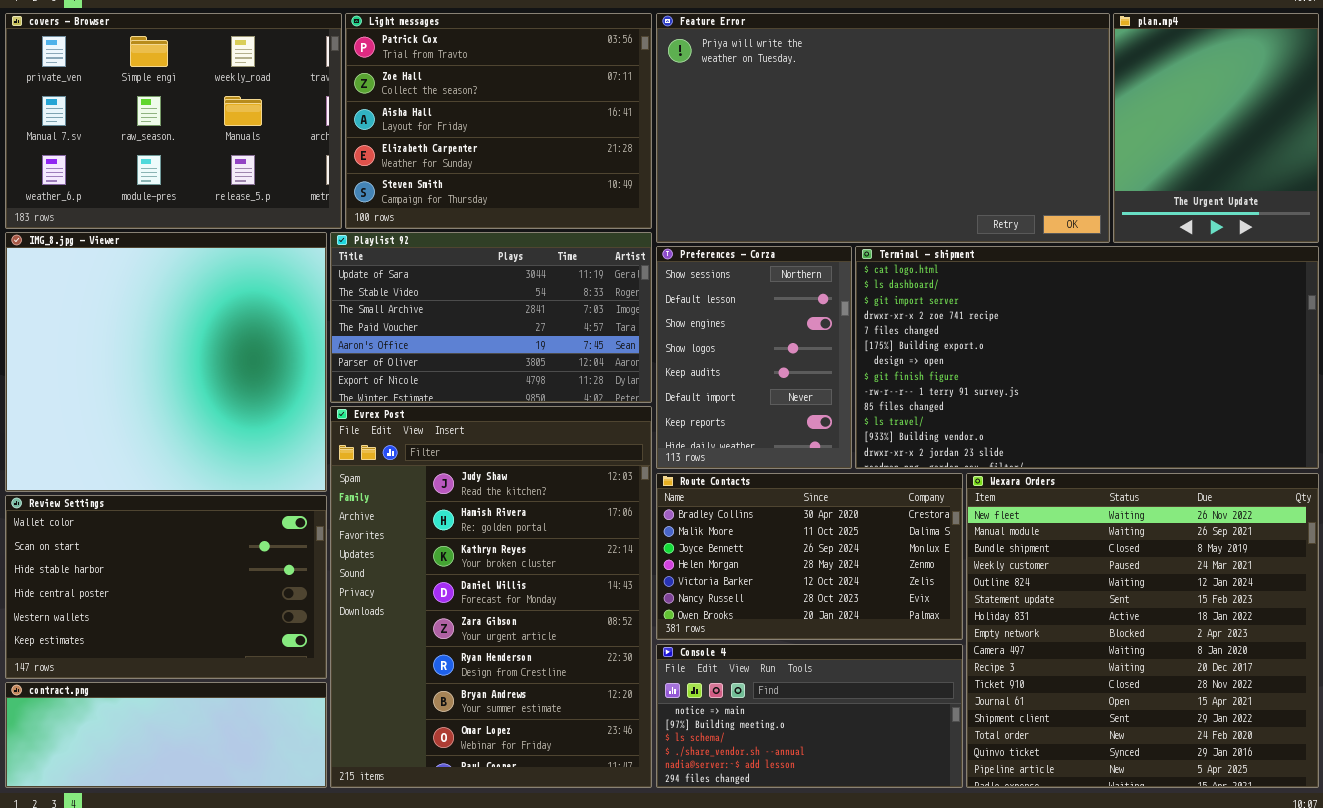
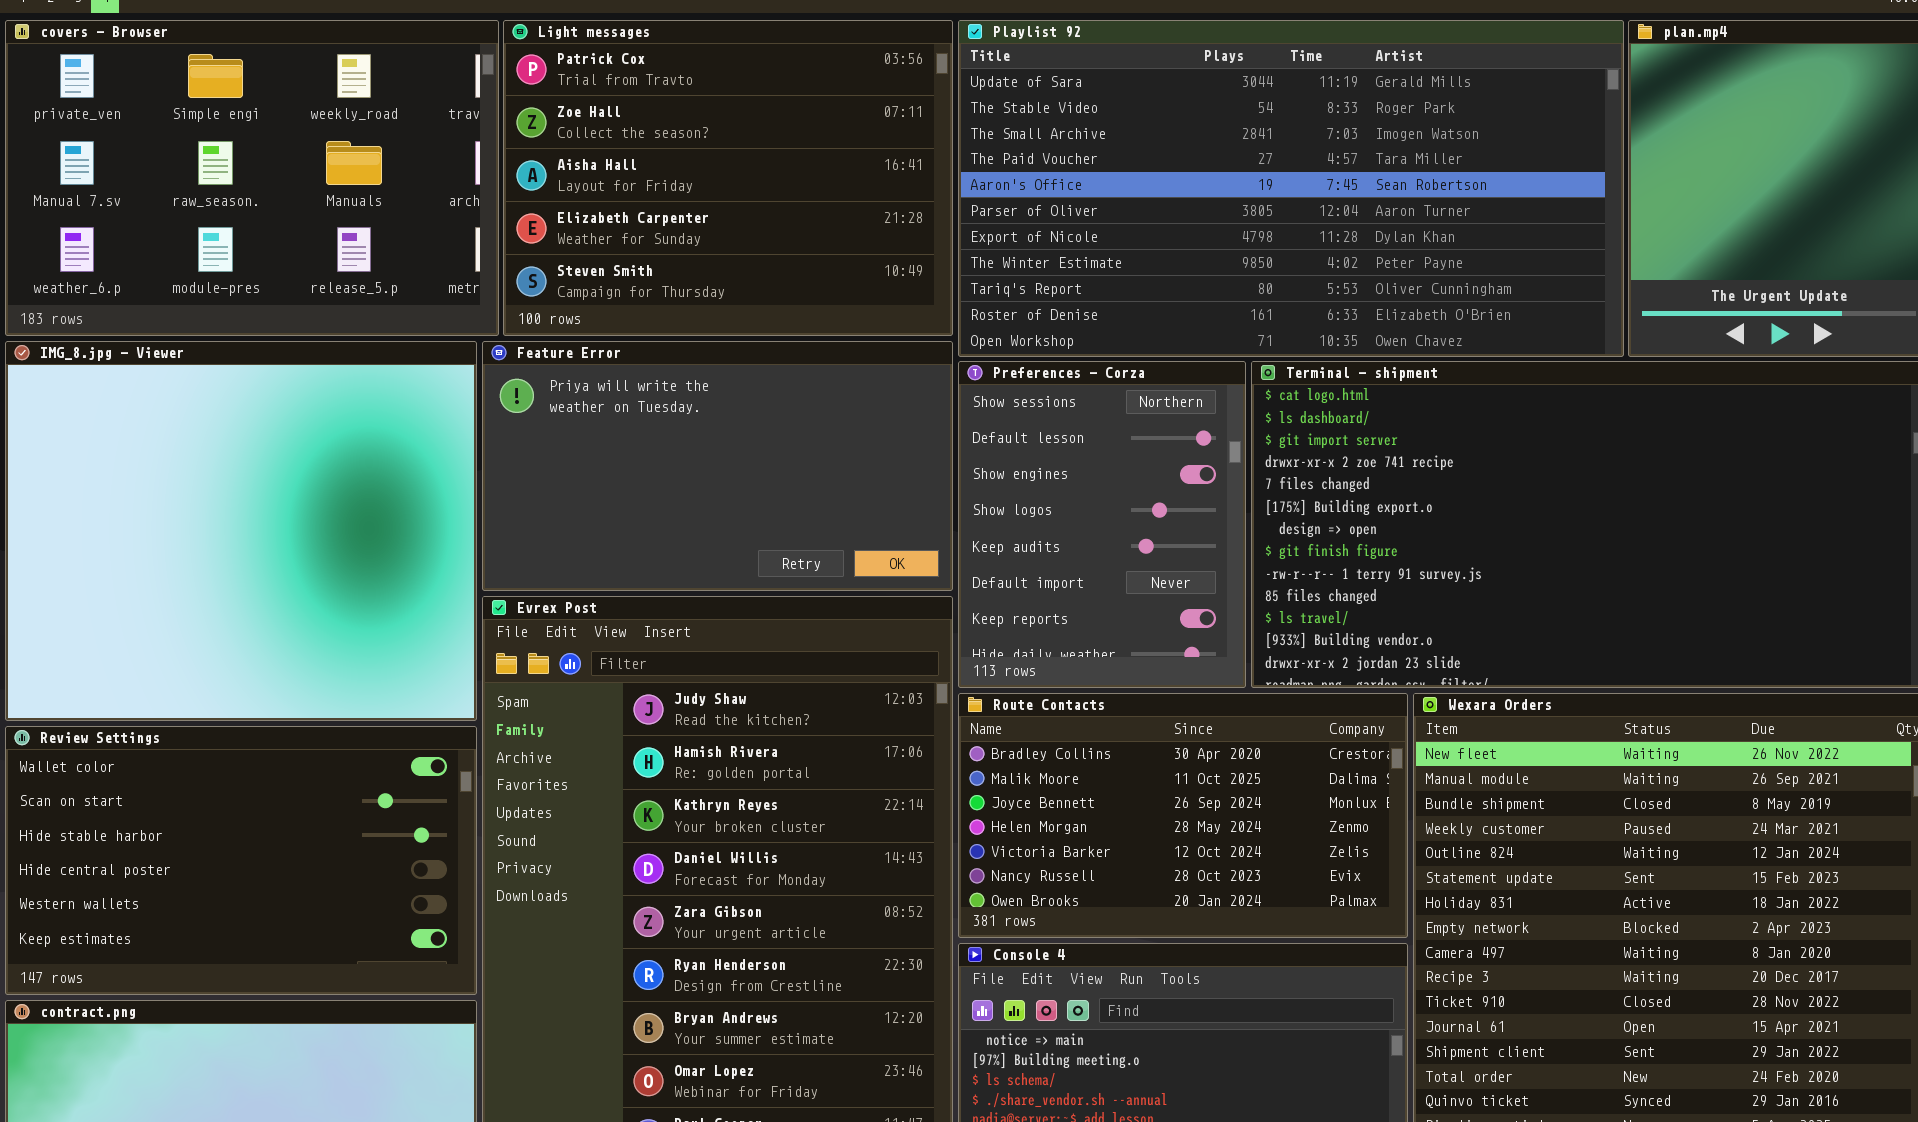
Feature Error: [656,13,1110,243] -> [482,341,953,591], moved, resized
Playlist 92: [330,232,652,403] -> [958,20,1624,357], moved, resized

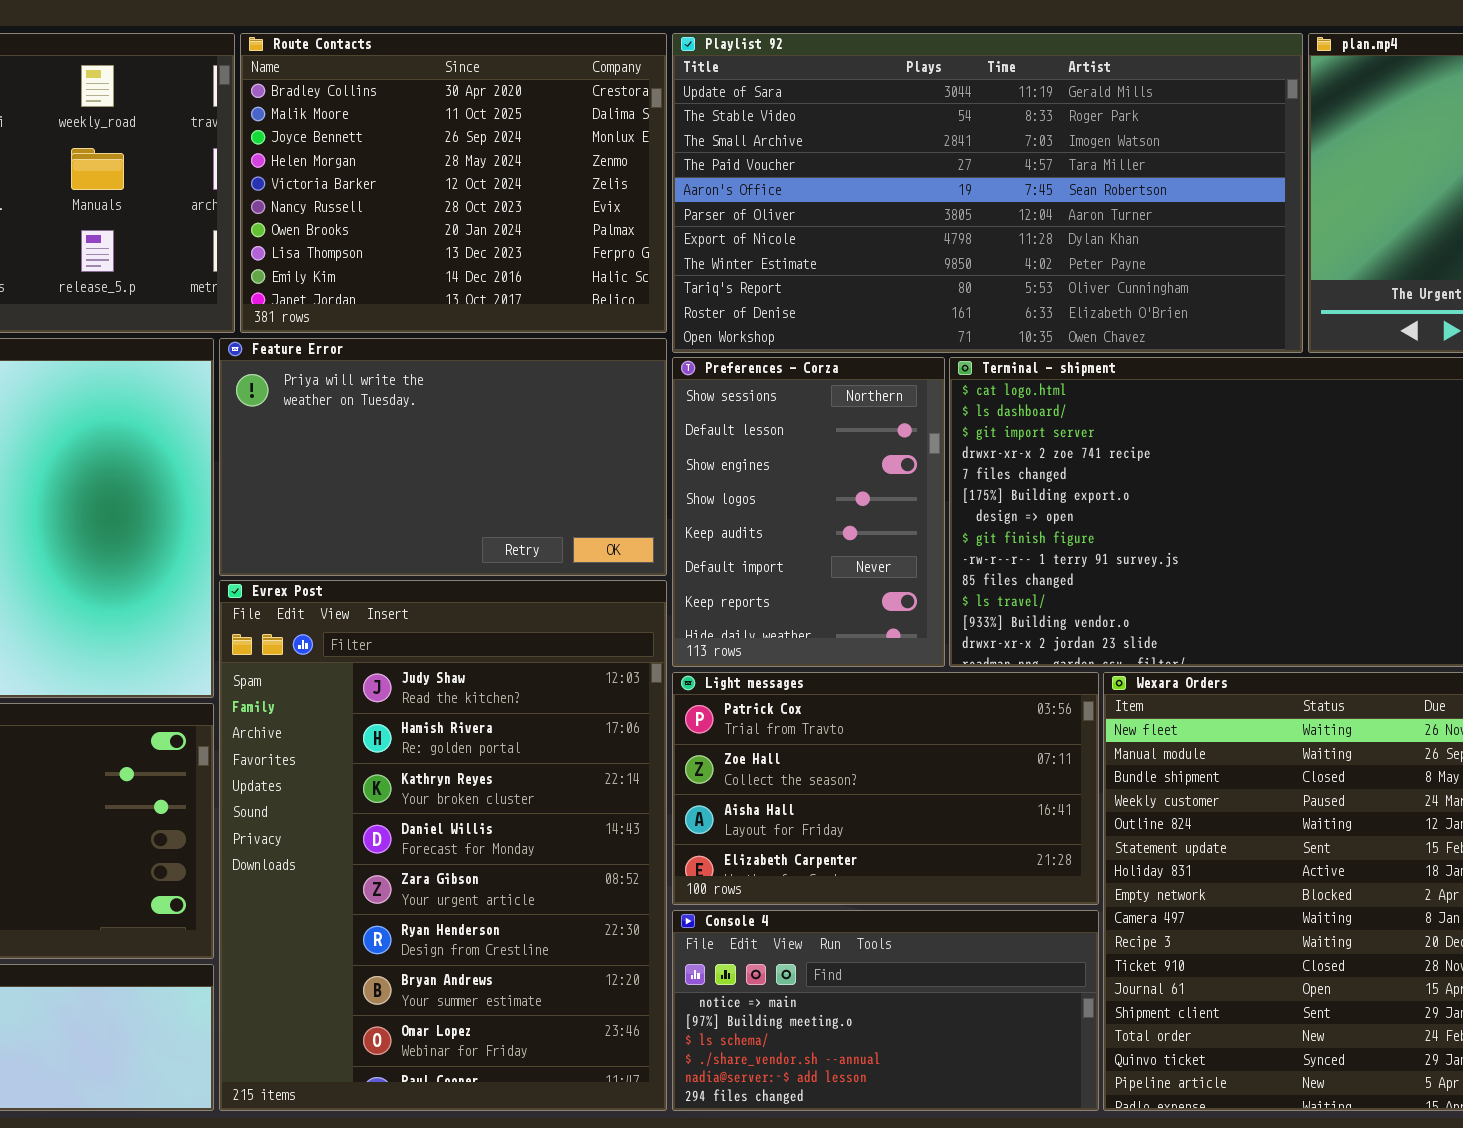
Light messages: [503,20,953,336] -> [672,672,1099,905], moved, resized
Route Contacts: [958,693,1408,938] -> [240,33,667,333], moved, resized

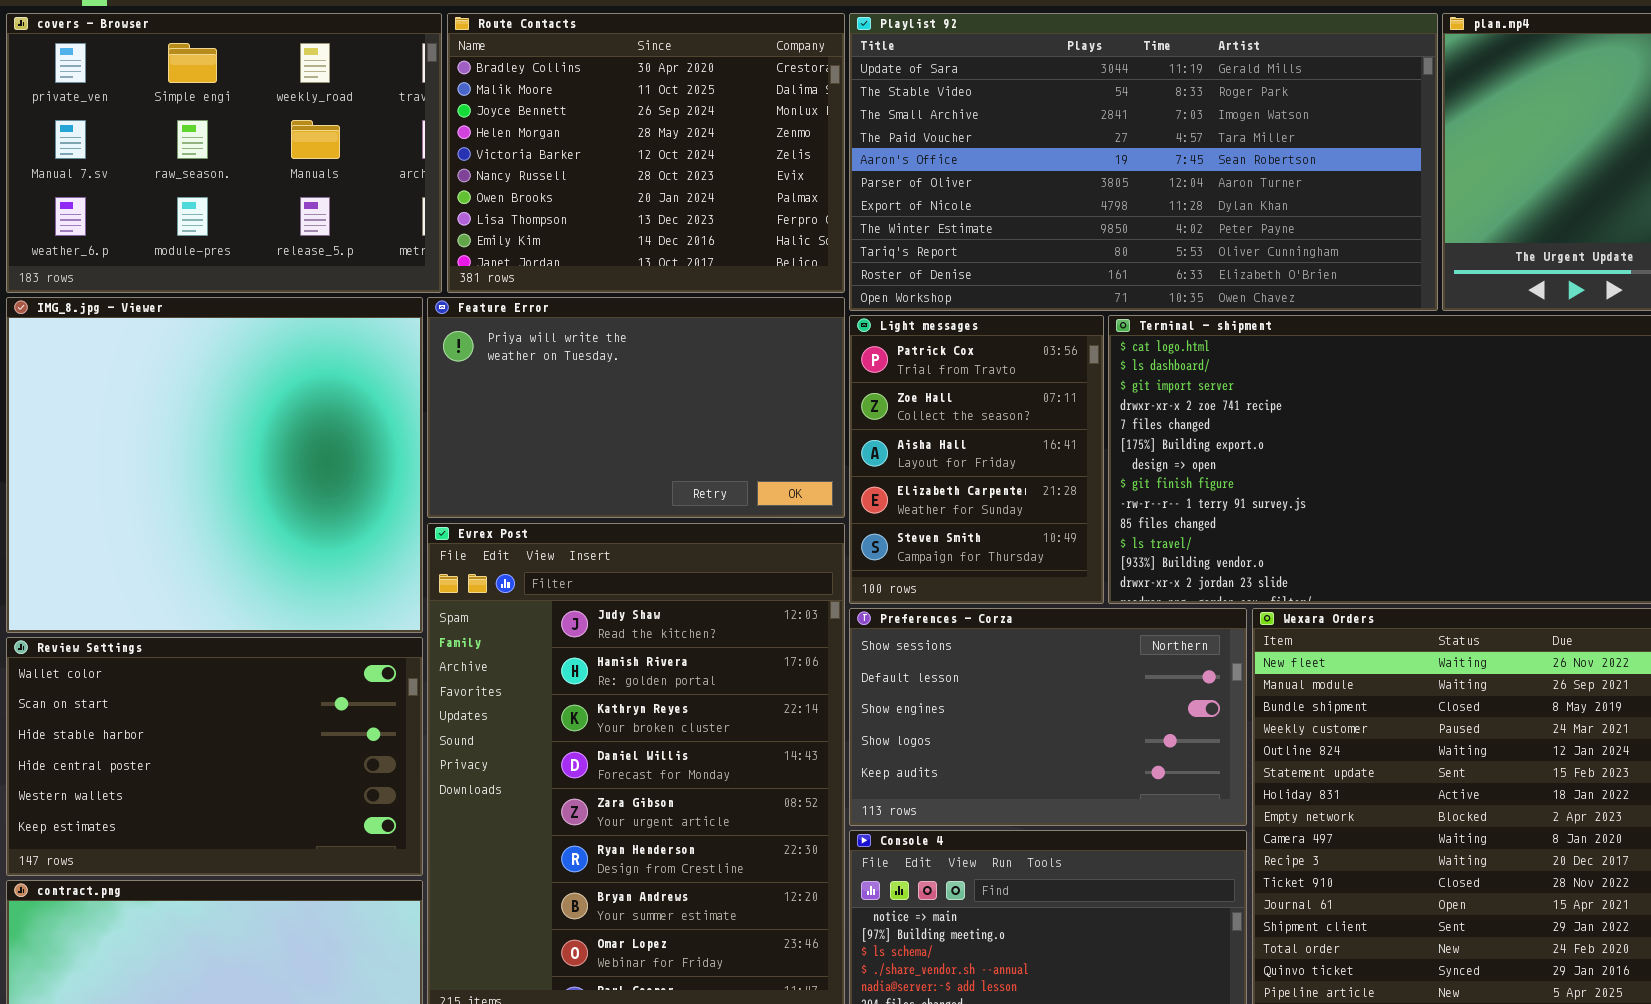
Preferences - Corza: [672,357,945,667] -> [849,608,1247,826], moved, resized
Light messages: [672,672,1099,905] -> [849,315,1104,604], moved, resized

